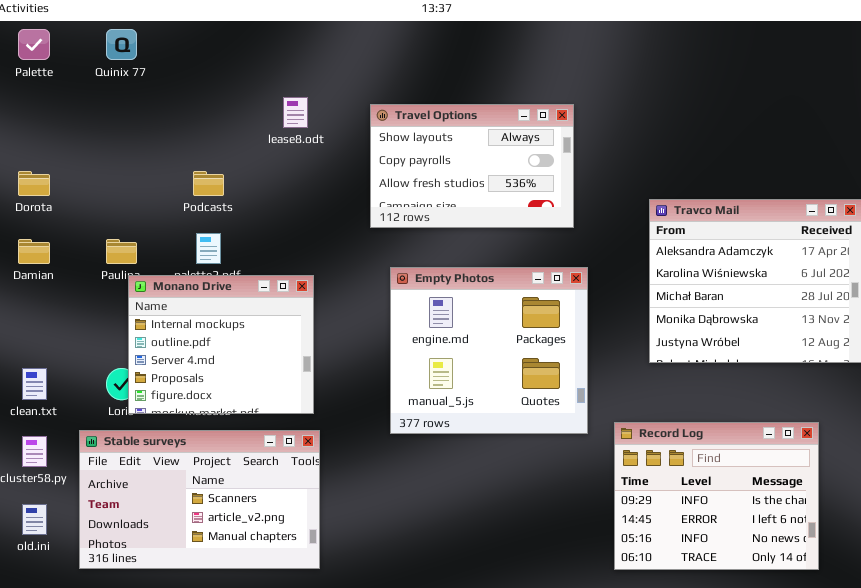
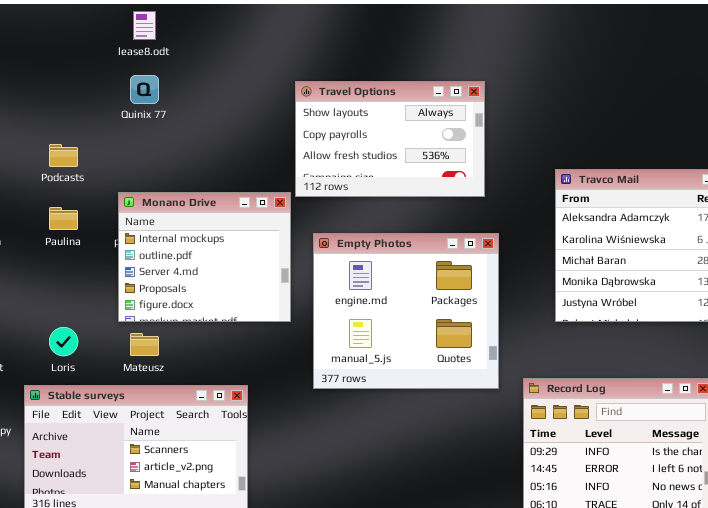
Quinix 77: [106,29,137,60] -> [130,75,159,104], moved
lease8.odt: [283,97,308,128] -> [133,11,156,40], moved
Podcasts: [193,171,224,196] -> [49,144,78,167], moved
Monano Drive: [128,275,314,414] -> [118,192,291,322], moved

